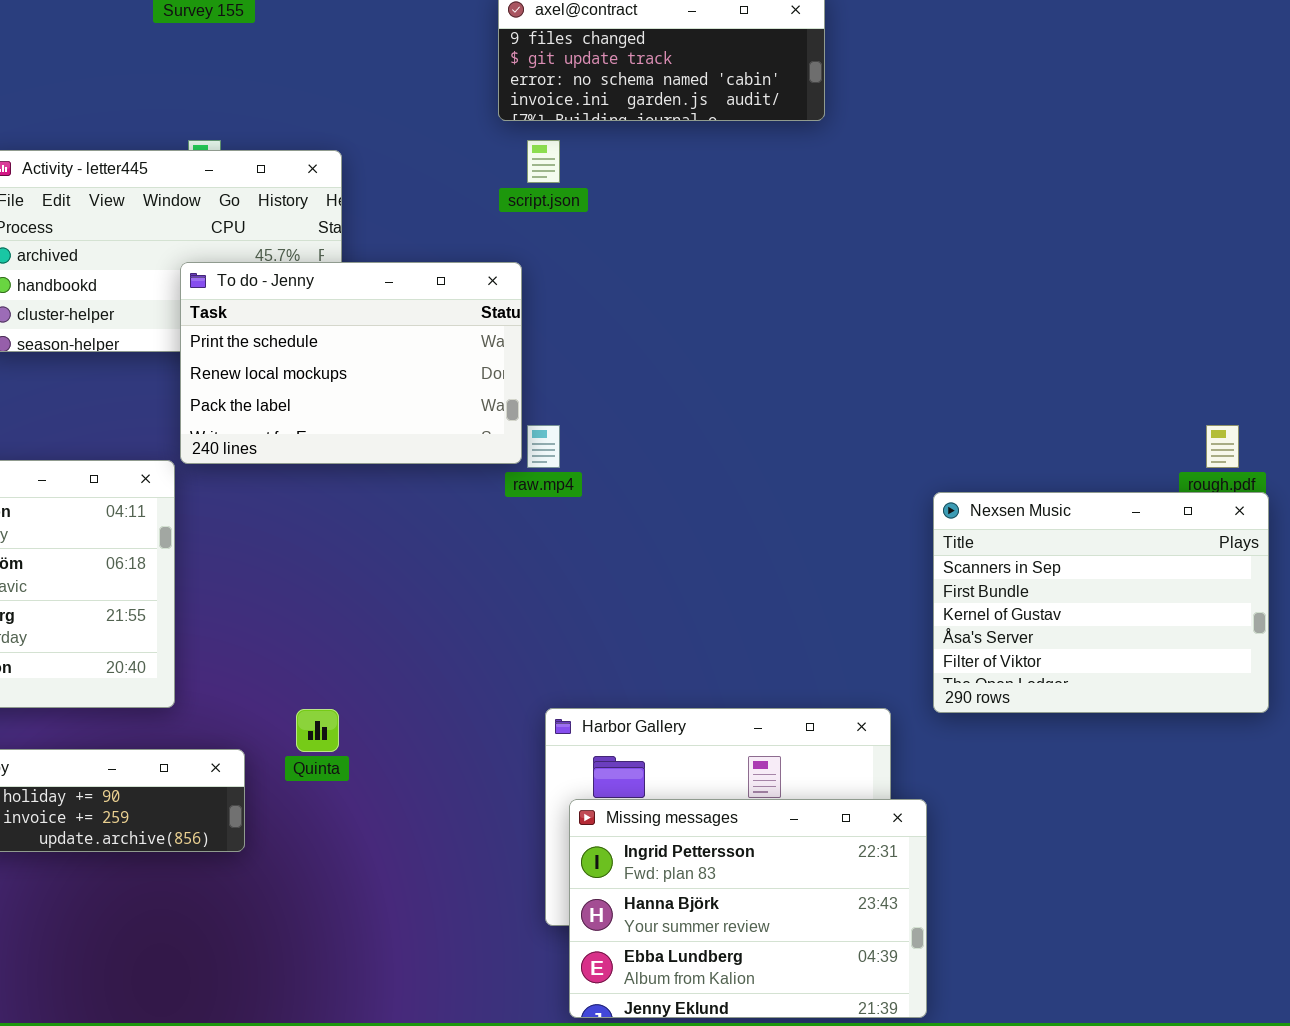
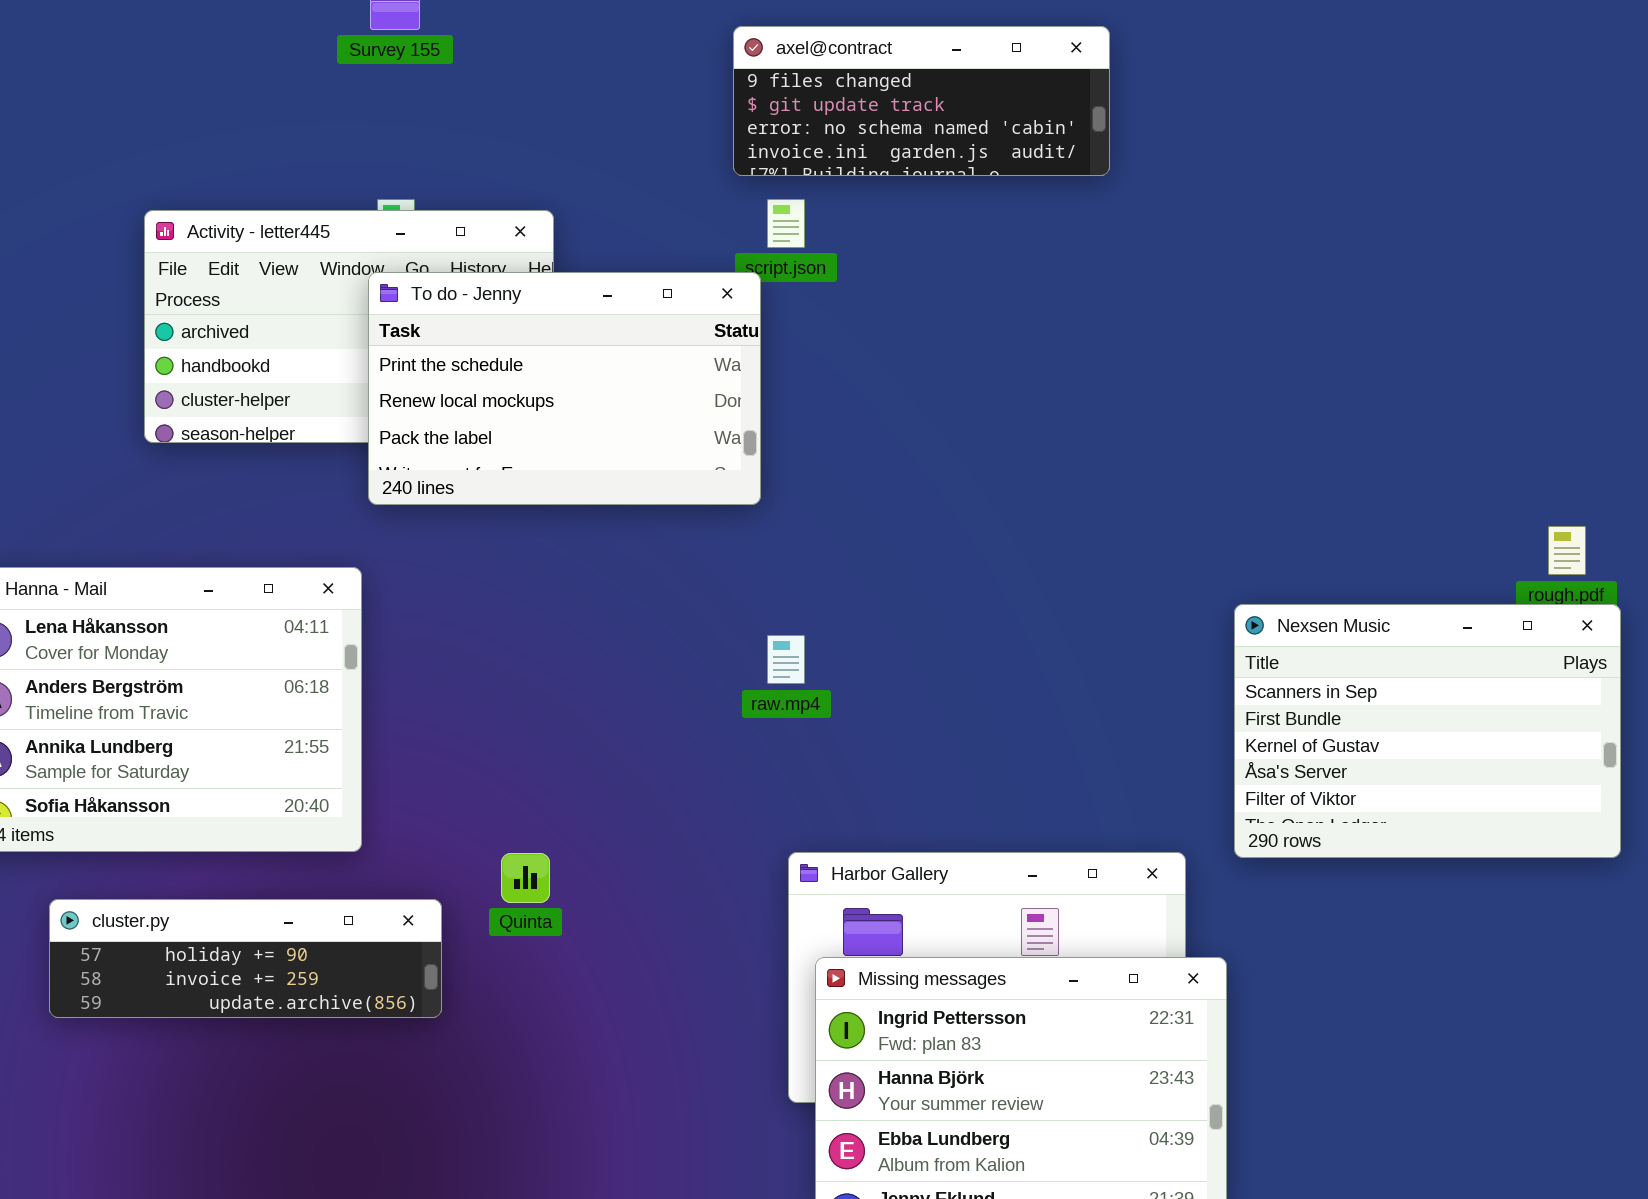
To do - Jenny: [180,262,522,464] -> [368,272,761,505], moved
raw.mp4: [527,425,560,468] -> [767,635,805,684], moved

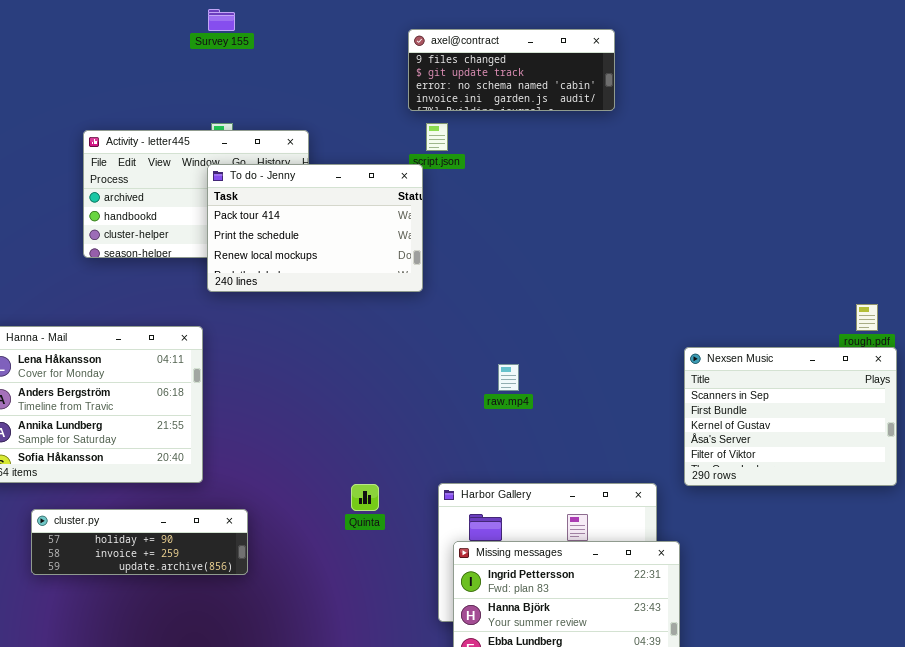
To do - Jenny: [368,272,761,505] -> [207,164,423,292], scrolled up 1 row
raw.mp4: [767,635,805,684] -> [498,364,519,391], moved
Quinta: [501,853,550,903] -> [351,484,379,511], moved

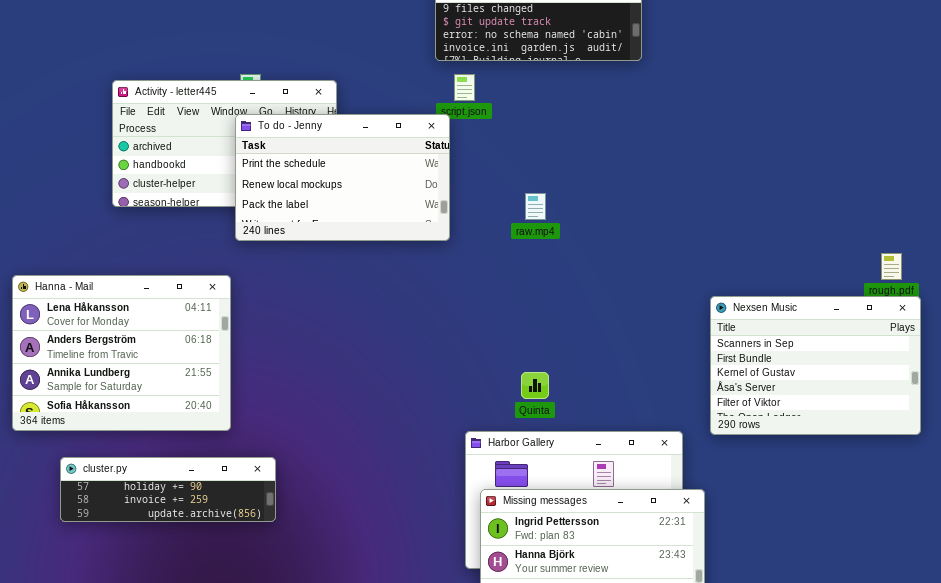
To do - Jenny: [207,164,423,292] -> [235,114,450,241], scrolled down 1 row
raw.mp4: [498,364,519,391] -> [525,193,546,220], moved
Quinta: [351,484,379,511] -> [521,372,549,399], moved

